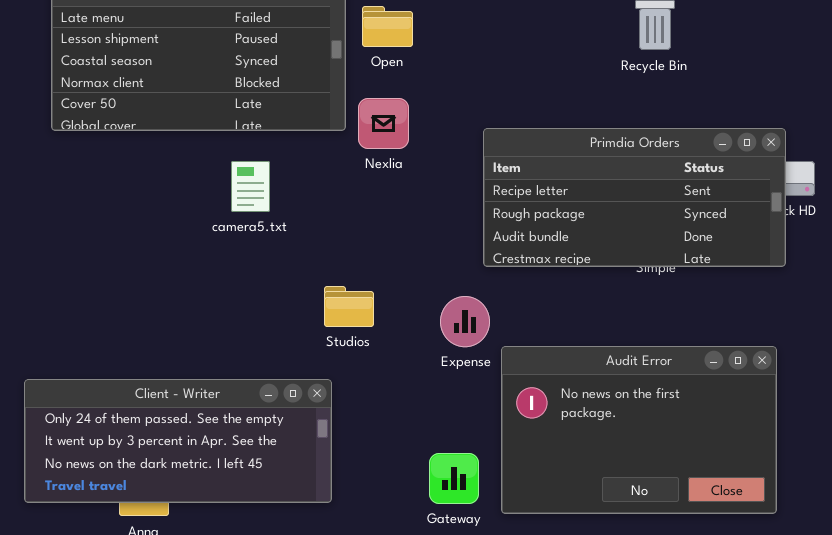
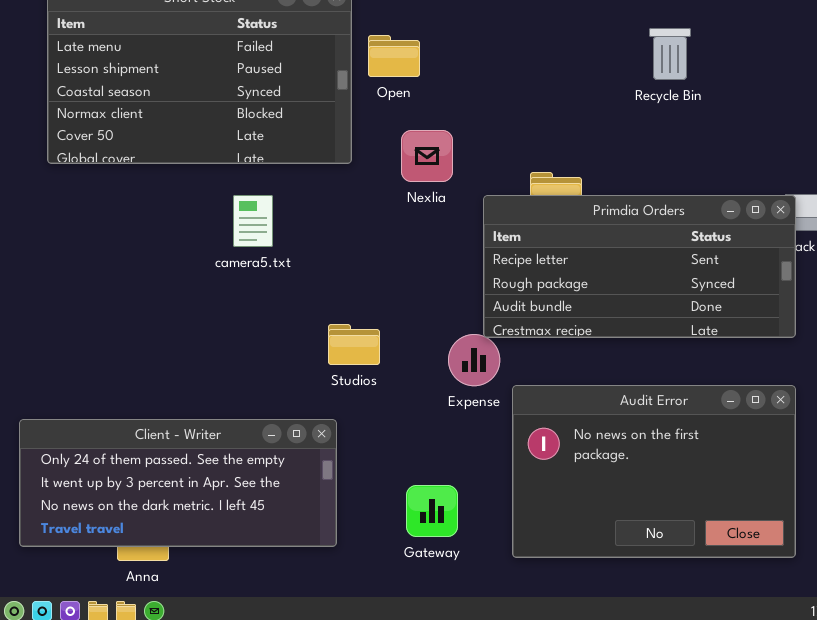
Nexlia: [358,98,409,149] -> [401,130,453,182], moved
Primdia Orders: [483,128,786,267] -> [483,195,796,338], moved
Gateway: [429,453,479,504] -> [406,485,458,537], moved

